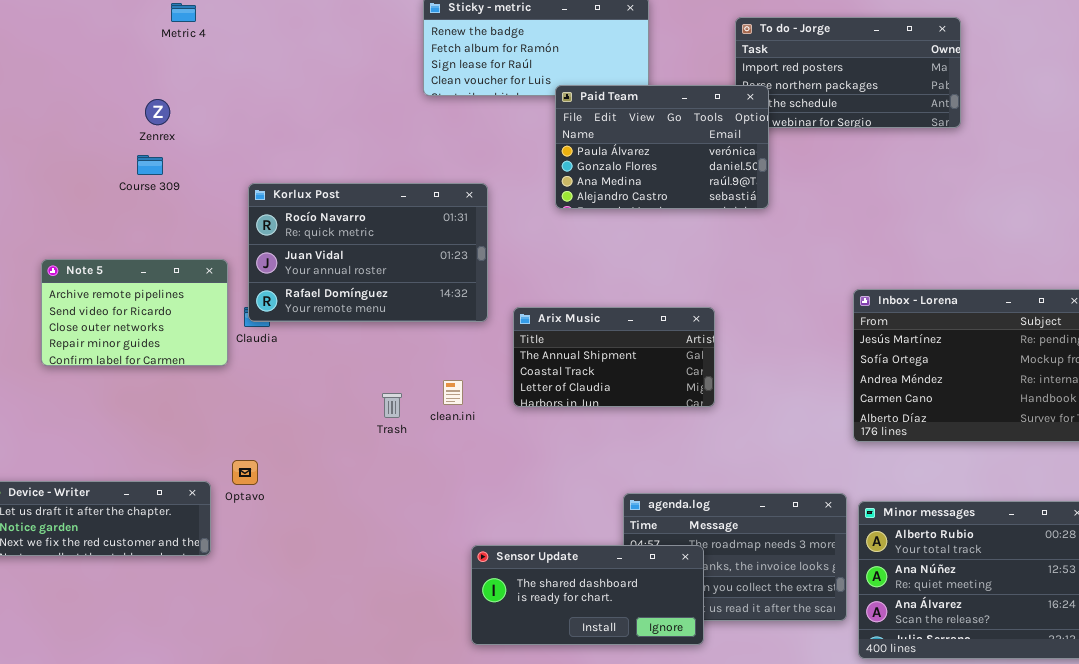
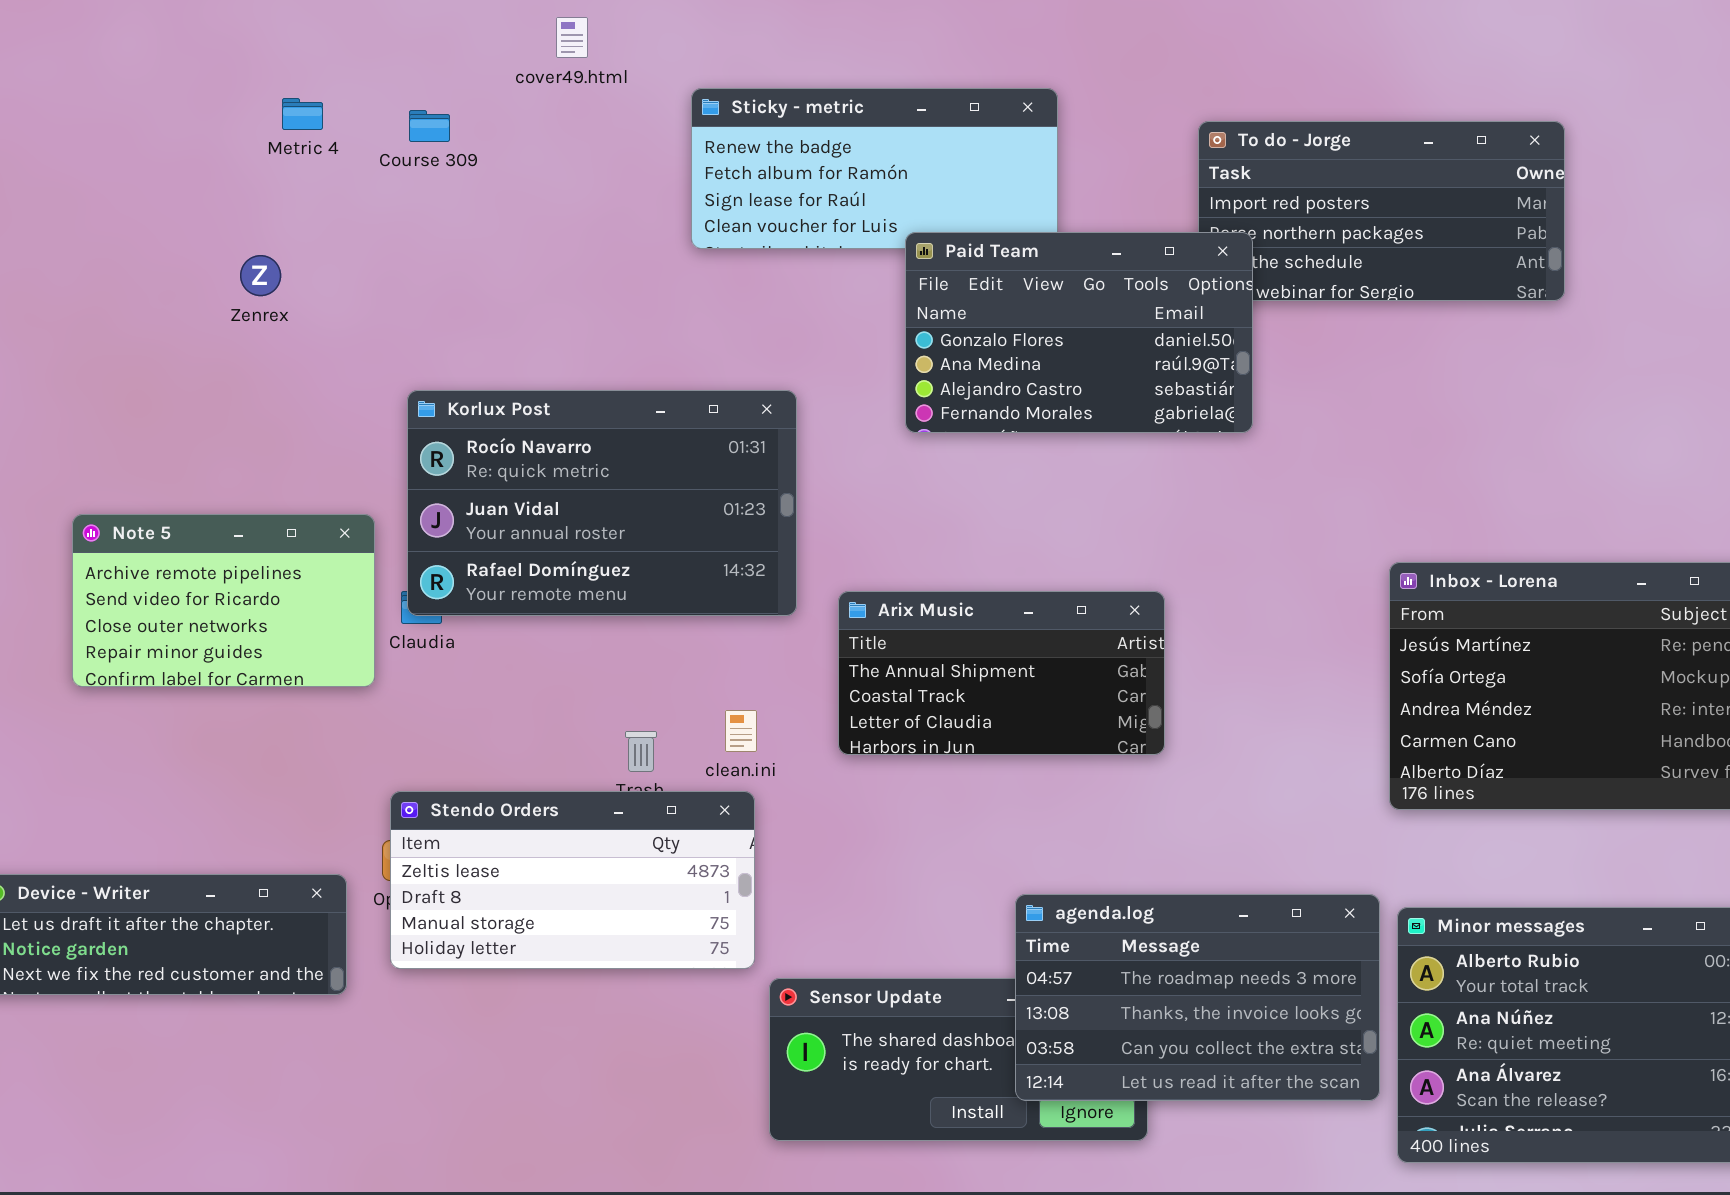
Paid Team: [555,85,769,209] -> [905,232,1253,433], scrolled down 1 row
Course 309: [137,155,163,175] -> [409,110,450,142], moved
Stendo Orders: none -> [390,791,755,969], opened
agenda.log: [623,493,847,621] -> [1015,894,1380,1101], raised

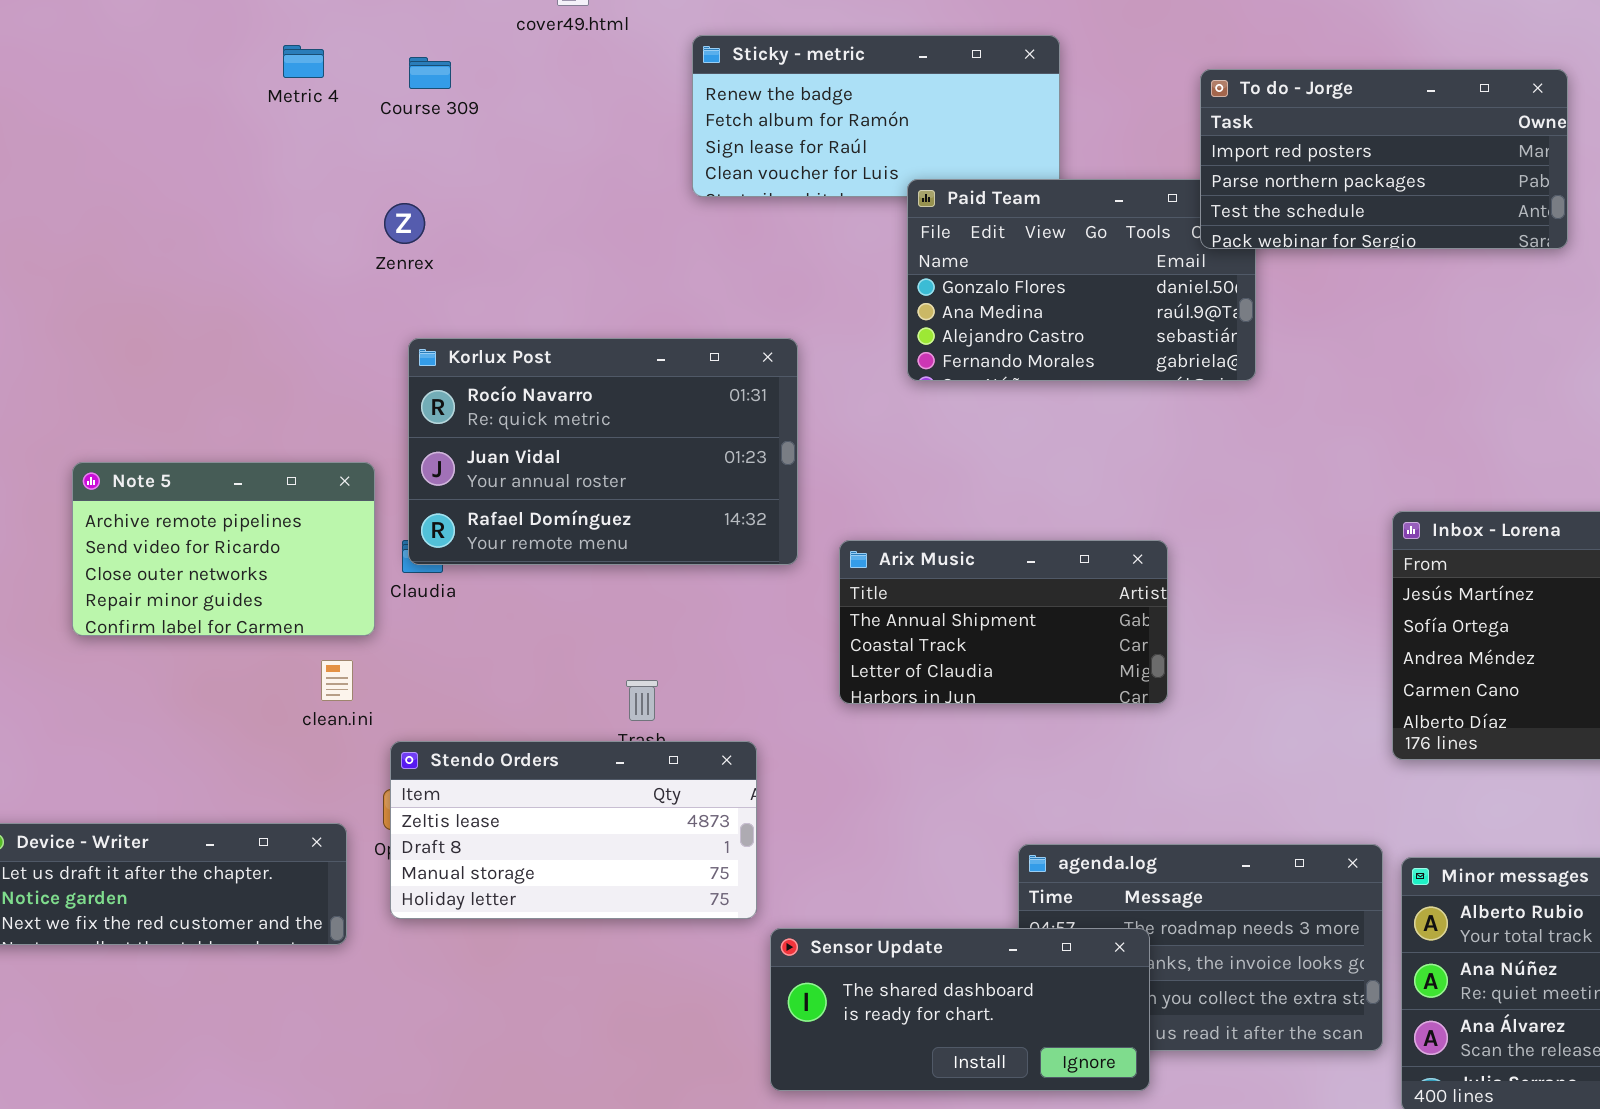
To do - Jorge: [1198,121,1565,301] -> [1200,69,1568,249], raised
Zenrex: [240,255,281,296] -> [384,203,425,244], moved
clean.ini: [725,710,757,752] -> [321,660,353,701], moved
Sensor Update: [769,978,1148,1141] -> [770,928,1150,1091], raised

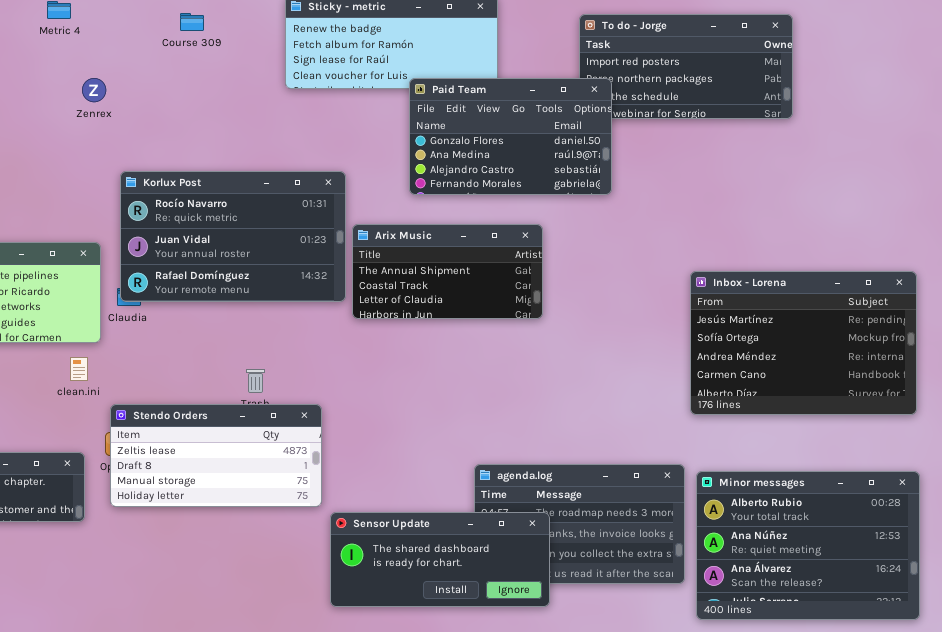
Course 309: [409,57,451,89] -> [180,13,204,31], moved
Paid Team: [907,179,1256,381] -> [409,78,612,195], raised
Zenrex: [384,203,425,244] -> [82,78,106,102], moved
Arix Music: [839,540,1168,704] -> [352,224,543,319], moved

